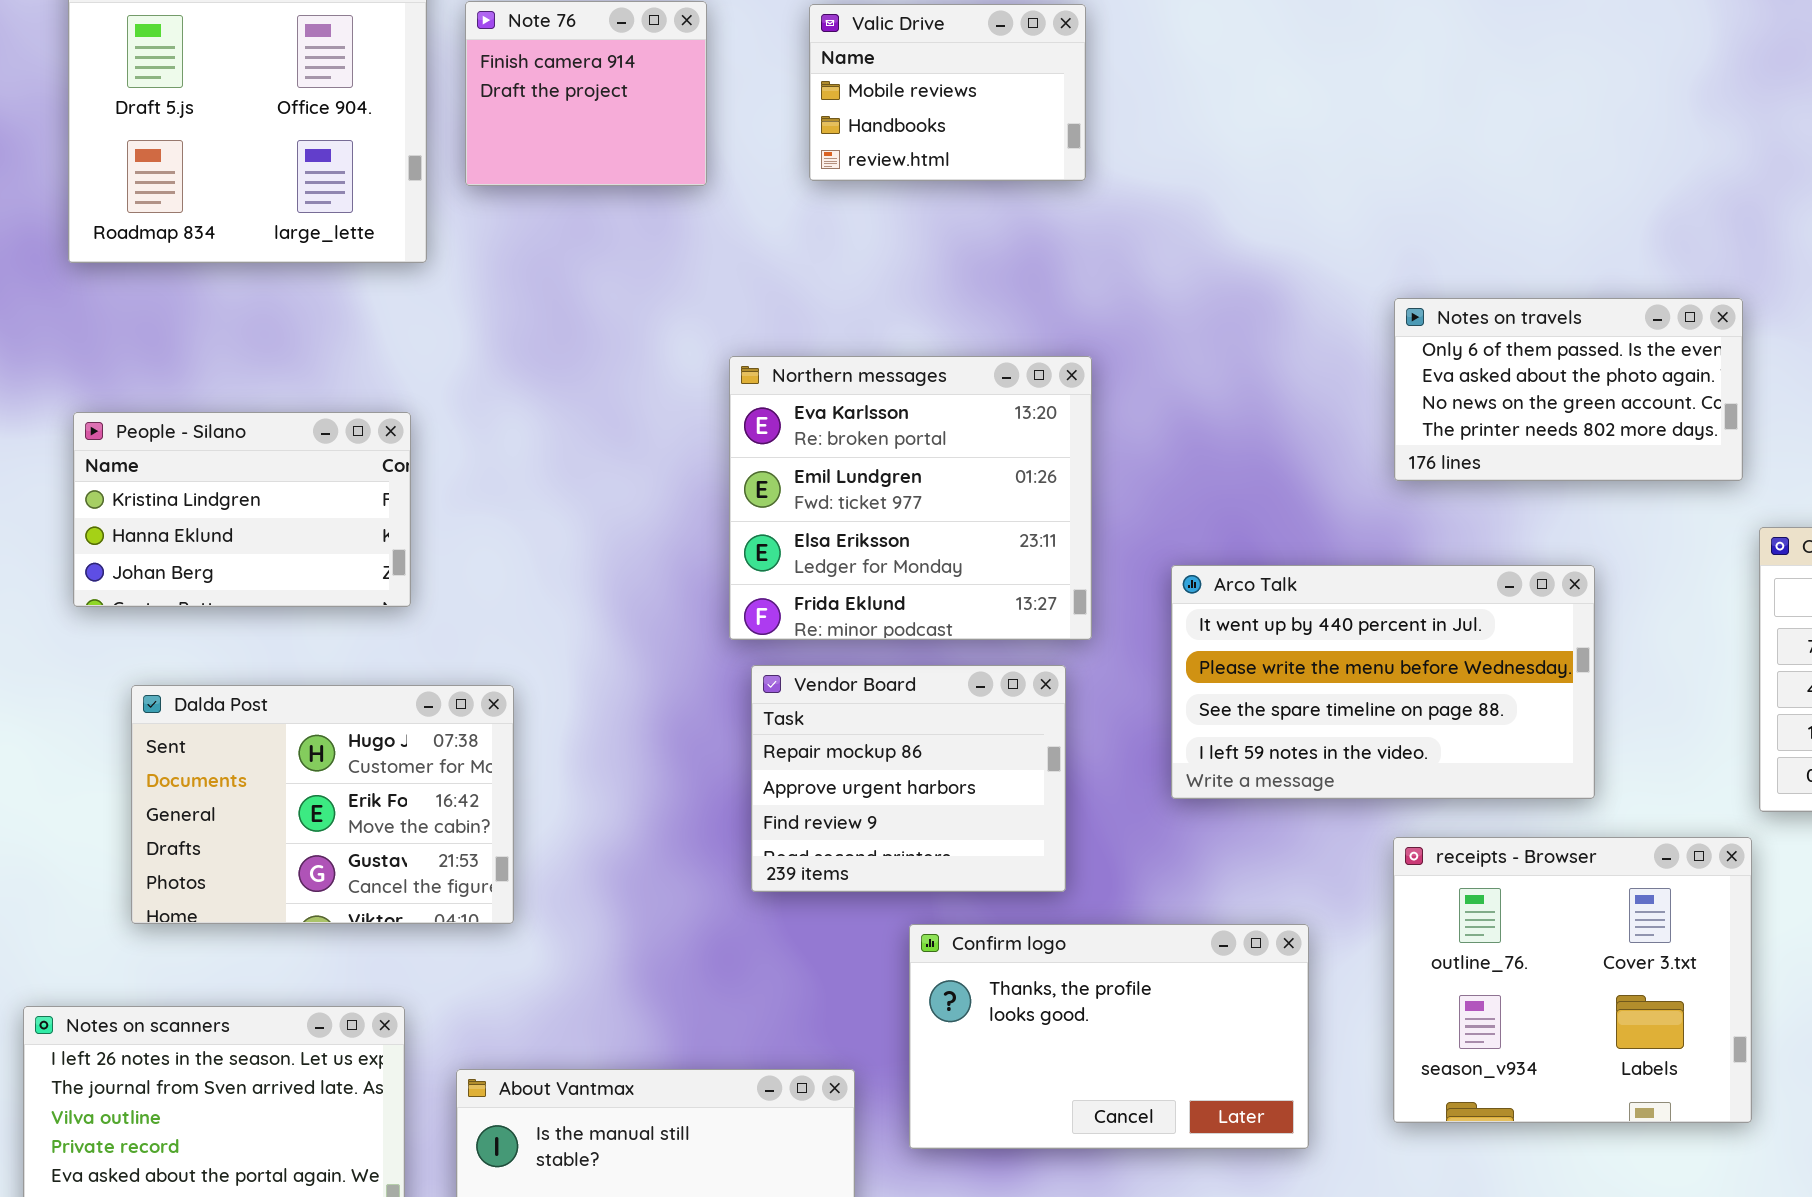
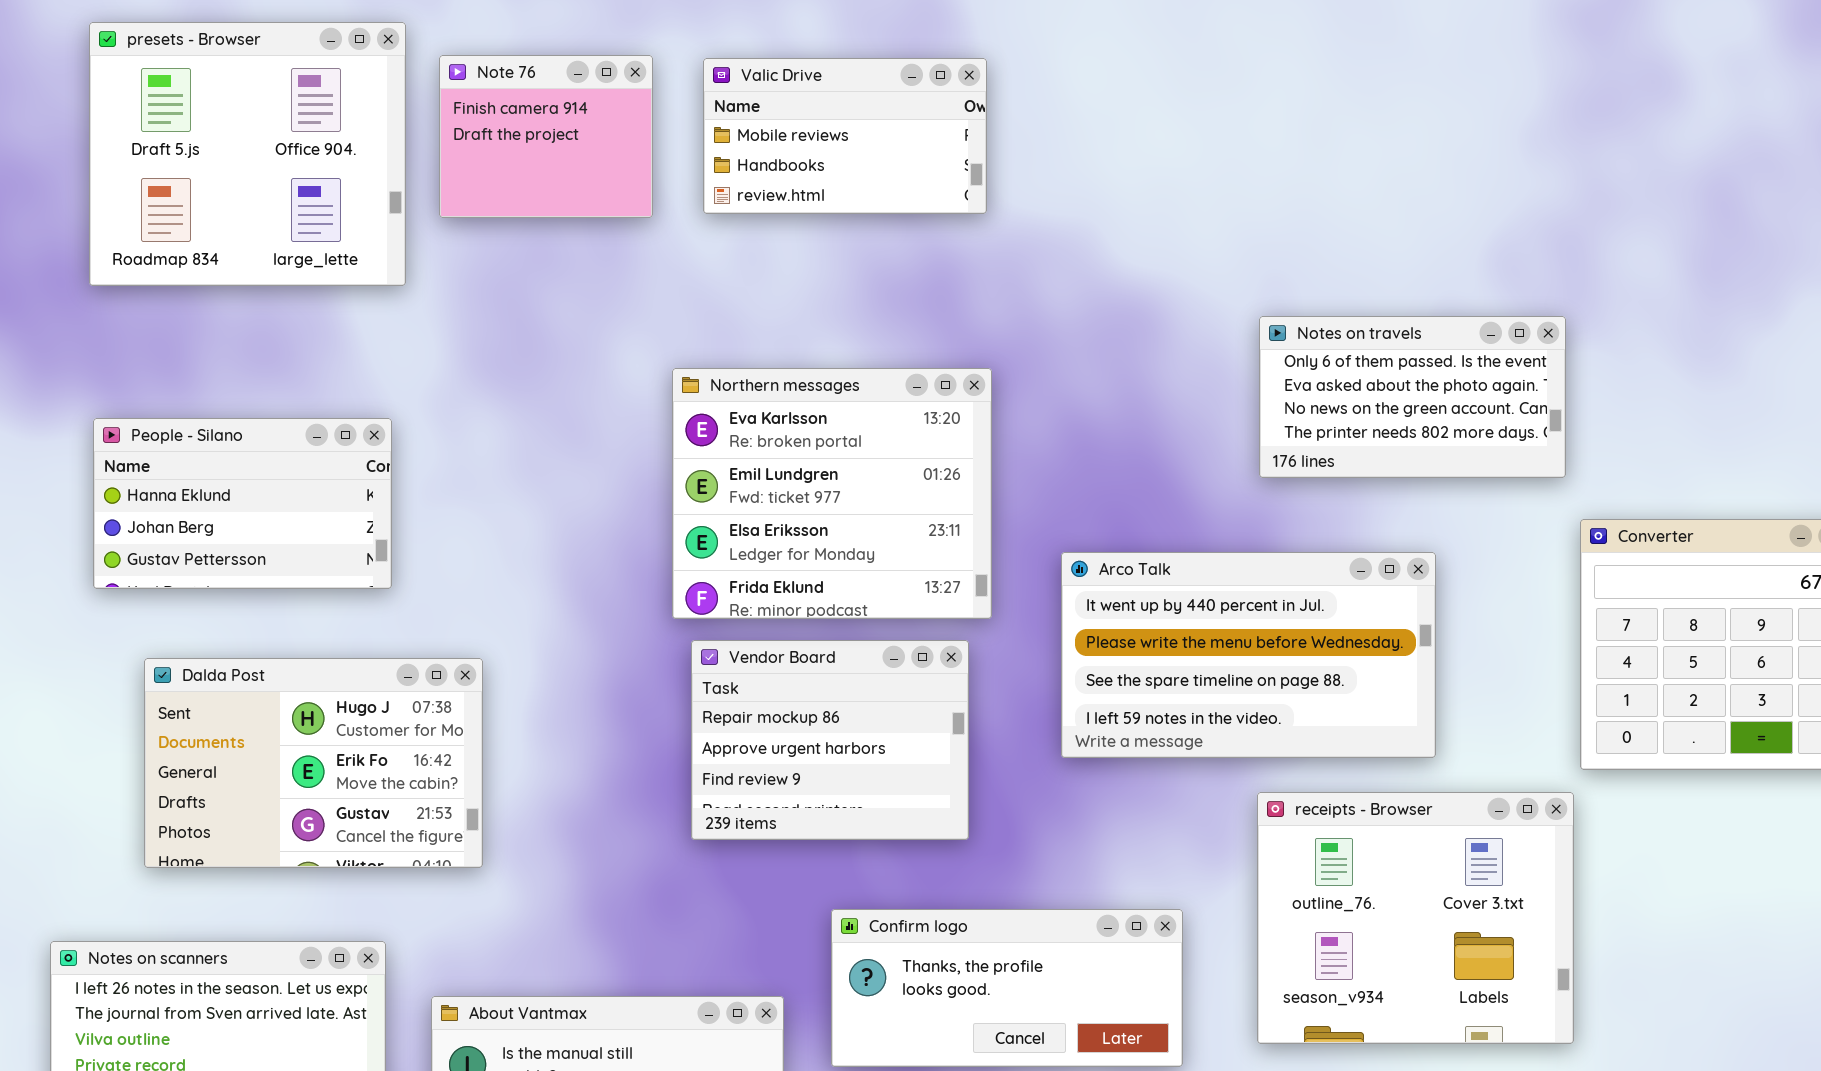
Valic Drive: [809,4,1086,181] -> [703,58,987,214], resized
People - Silano: [73,412,411,607] -> [93,418,392,589], scrolled down 1 row
Confirm logo: [909,924,1309,1149] -> [831,909,1183,1067], resized

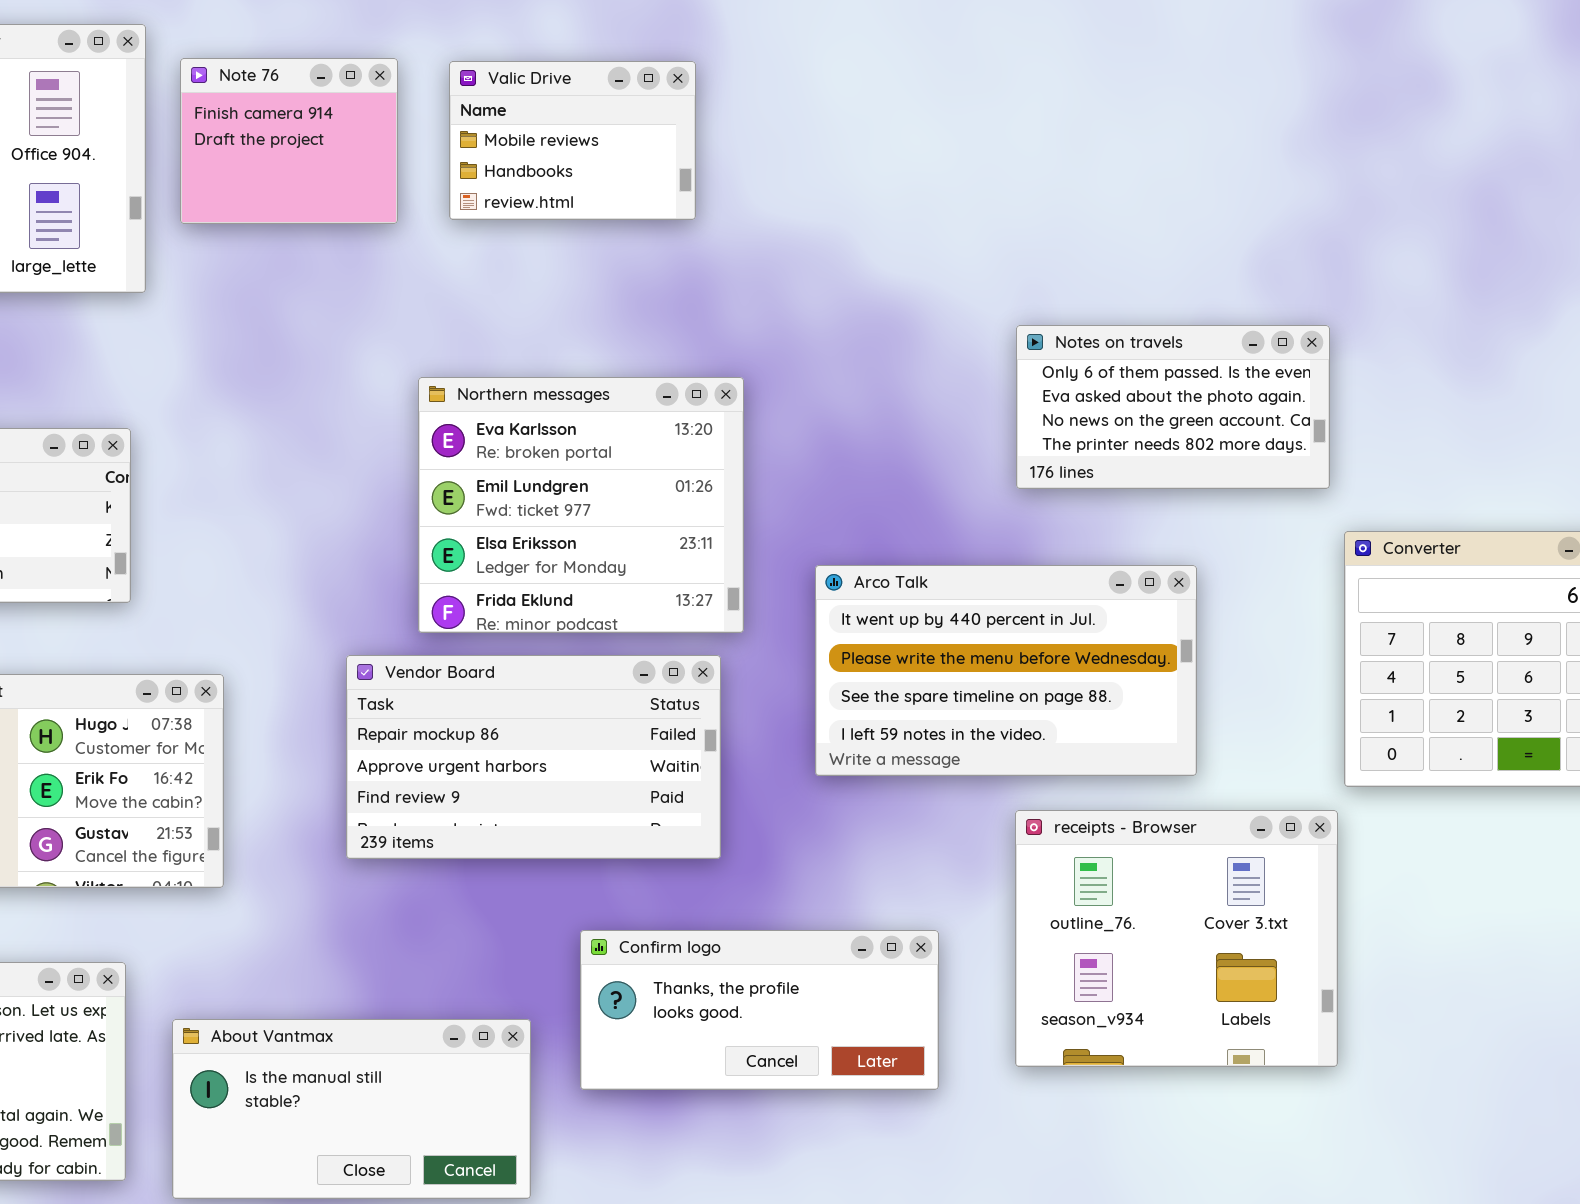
Valic Drive: [703,58,987,214] -> [449,61,696,220], resized
Vendor Board: [691,640,969,840] -> [346,655,721,859], resized

